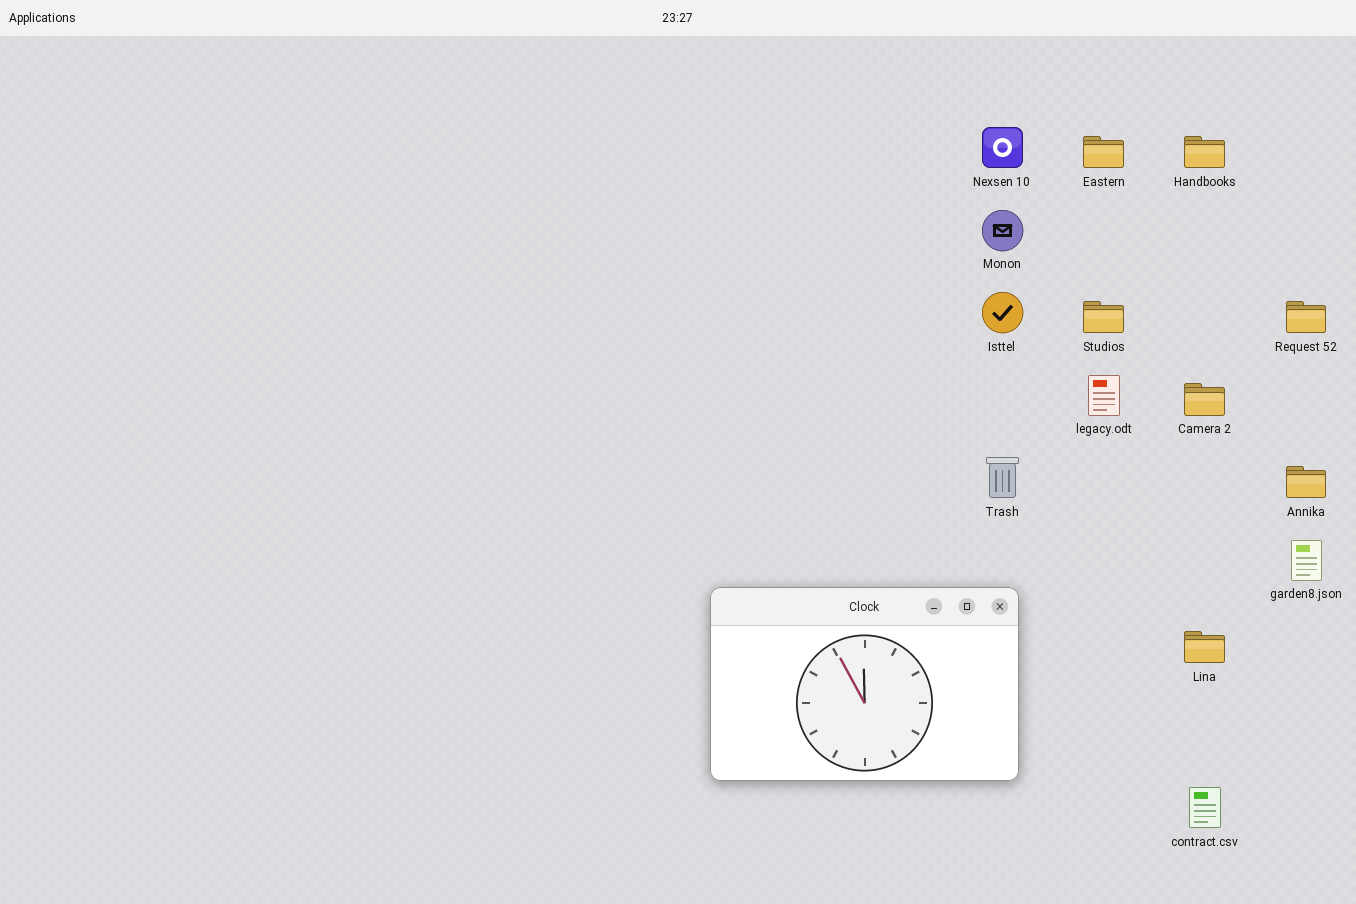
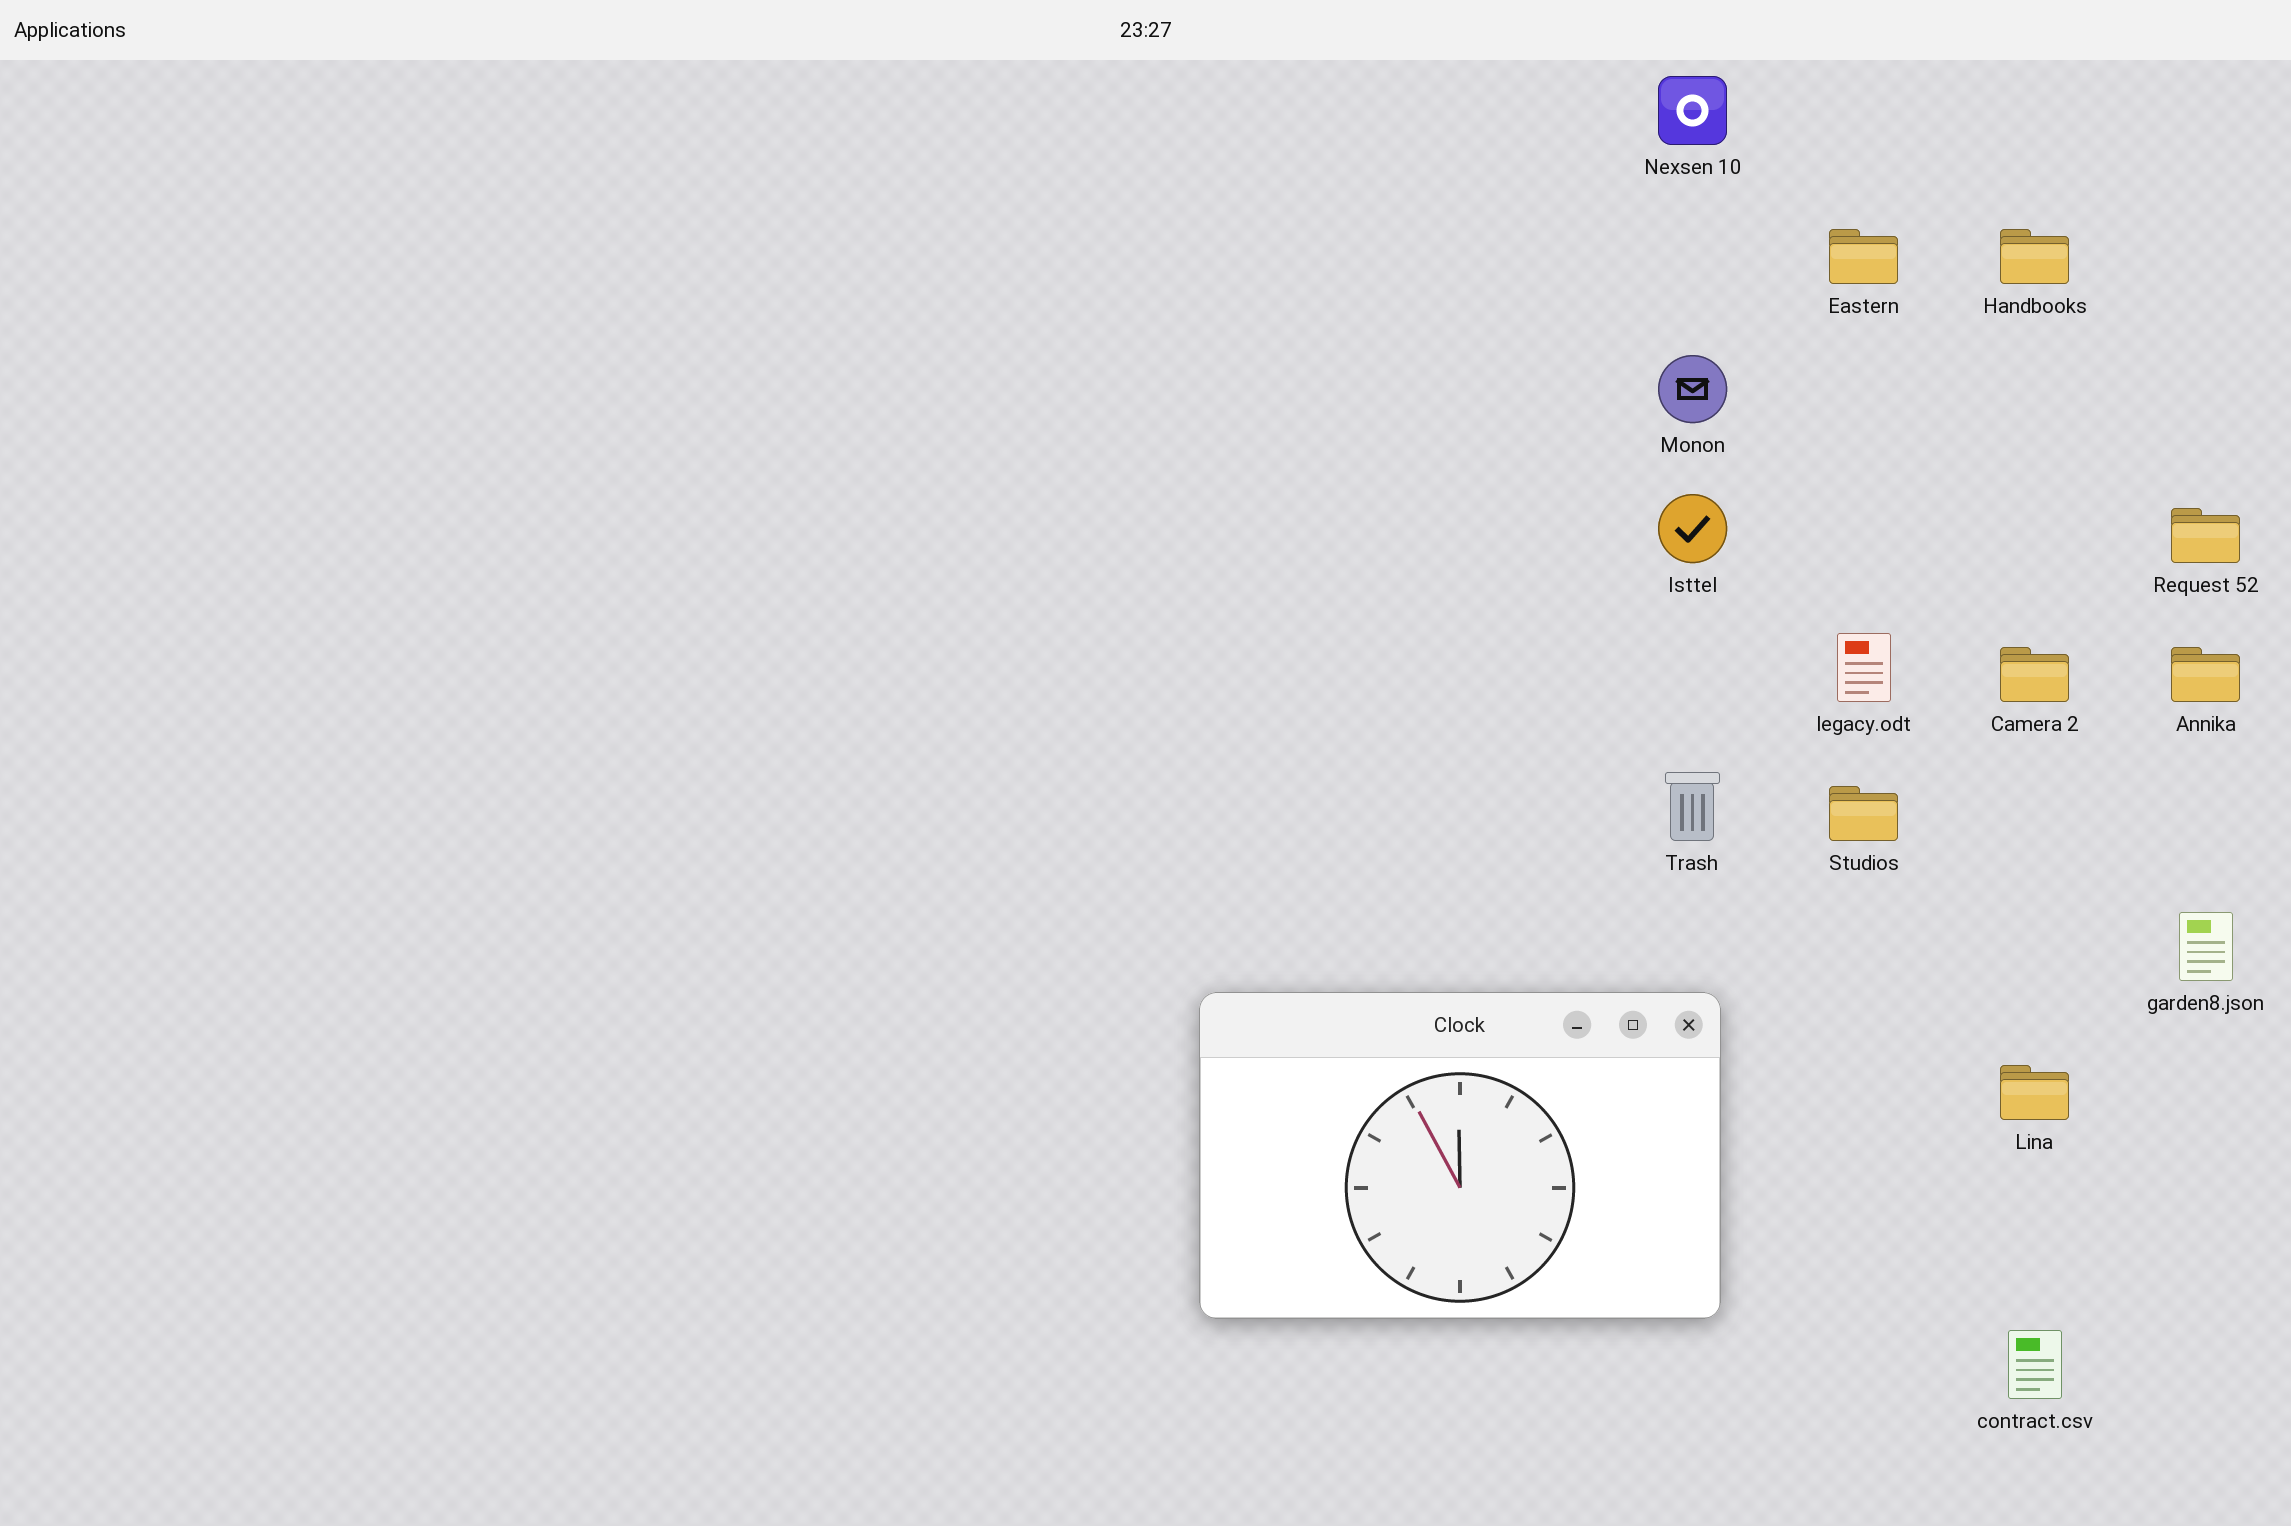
Nexsen 10: [982,127,1023,168] -> [1658,76,1727,145], moved
Studios: [1083,301,1124,333] -> [1829,786,1898,841], moved
Annika: [1286,466,1326,498] -> [2171,647,2240,702], moved

